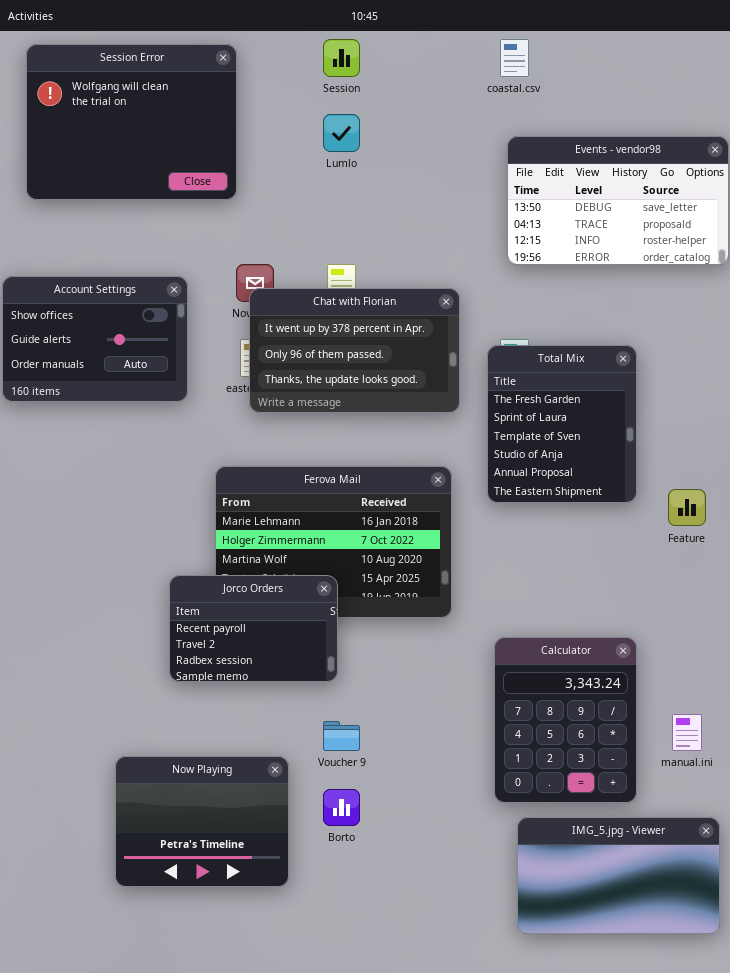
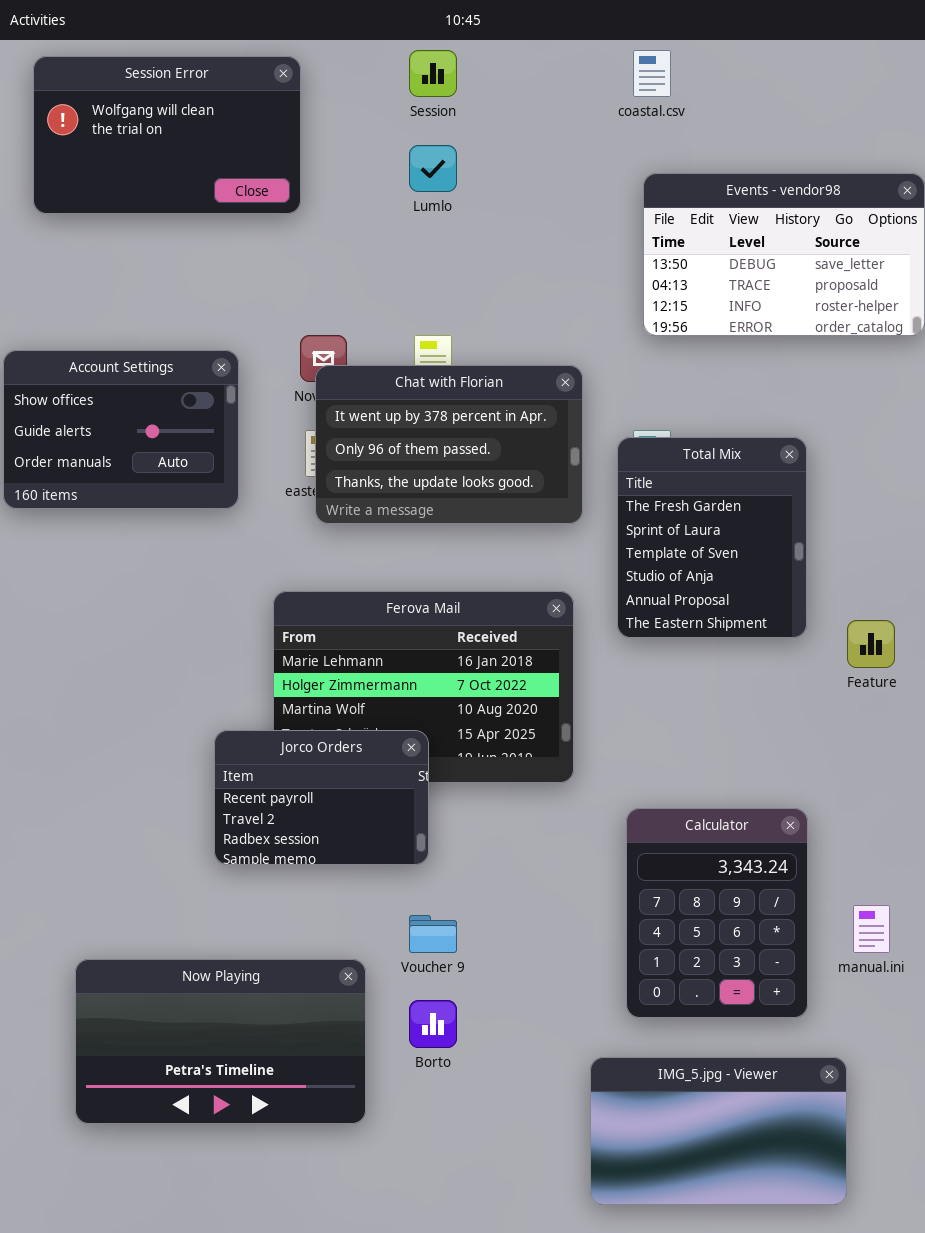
Session Error: [26,44,237,200] -> [33,56,301,214], resized
Now Playing: [115,756,289,887] -> [75,959,366,1124], resized
IMG_5.jpg - Viewer: [517,817,720,934] -> [590,1057,847,1205], moved

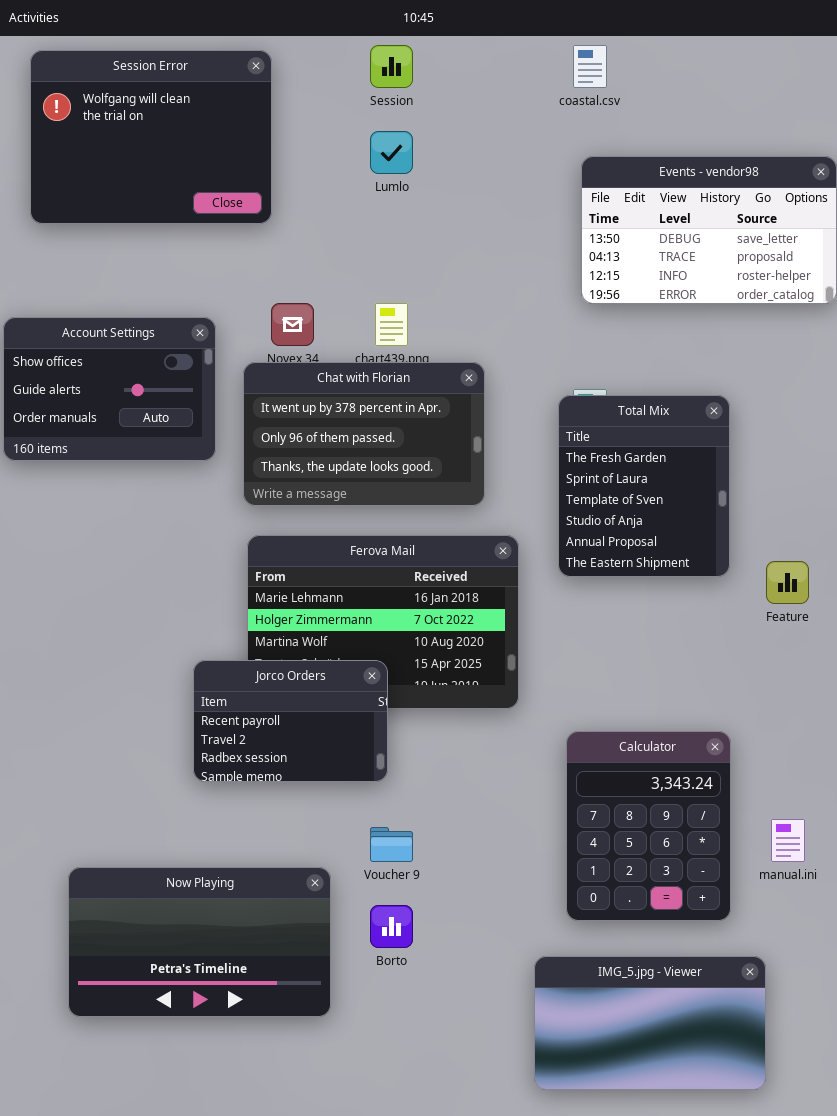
Session Error: [33,56,301,214] -> [30,50,272,224], resized
Chat with Florian: [315,365,583,524] -> [243,362,485,506], moved

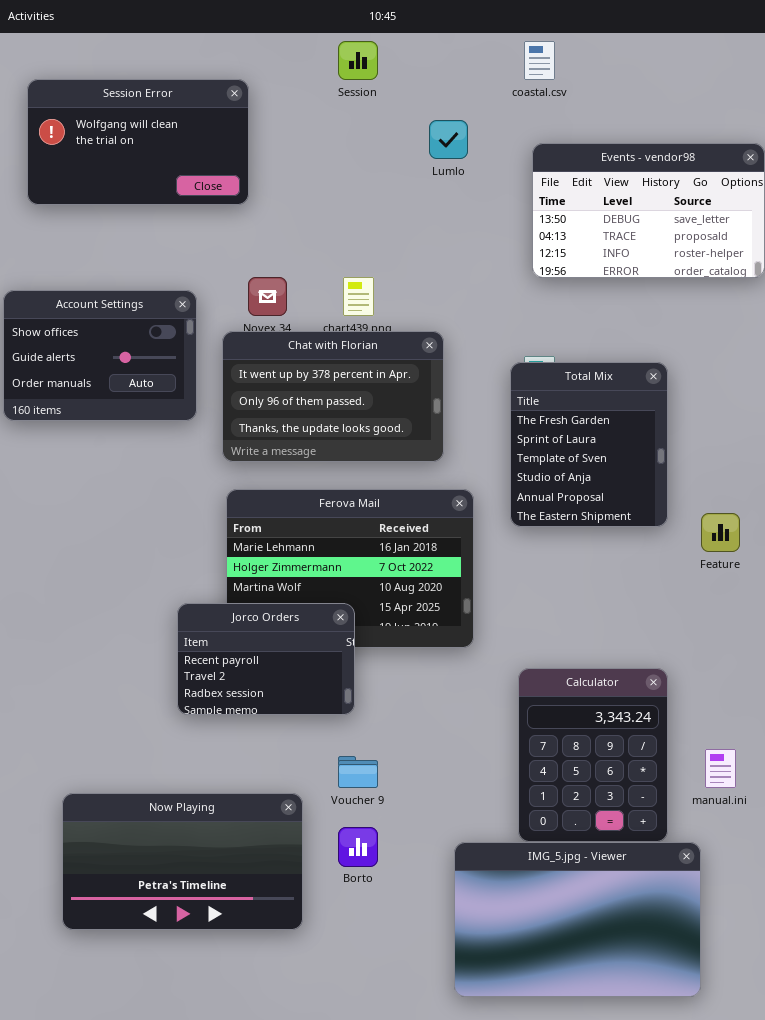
Session Error: [30,50,272,224] -> [27,79,249,205], resized
Lumlo: [370,131,413,174] -> [429,120,468,159], moved
IMG_5.jpg - Viewer: [534,956,766,1090] -> [454,842,701,997], resized

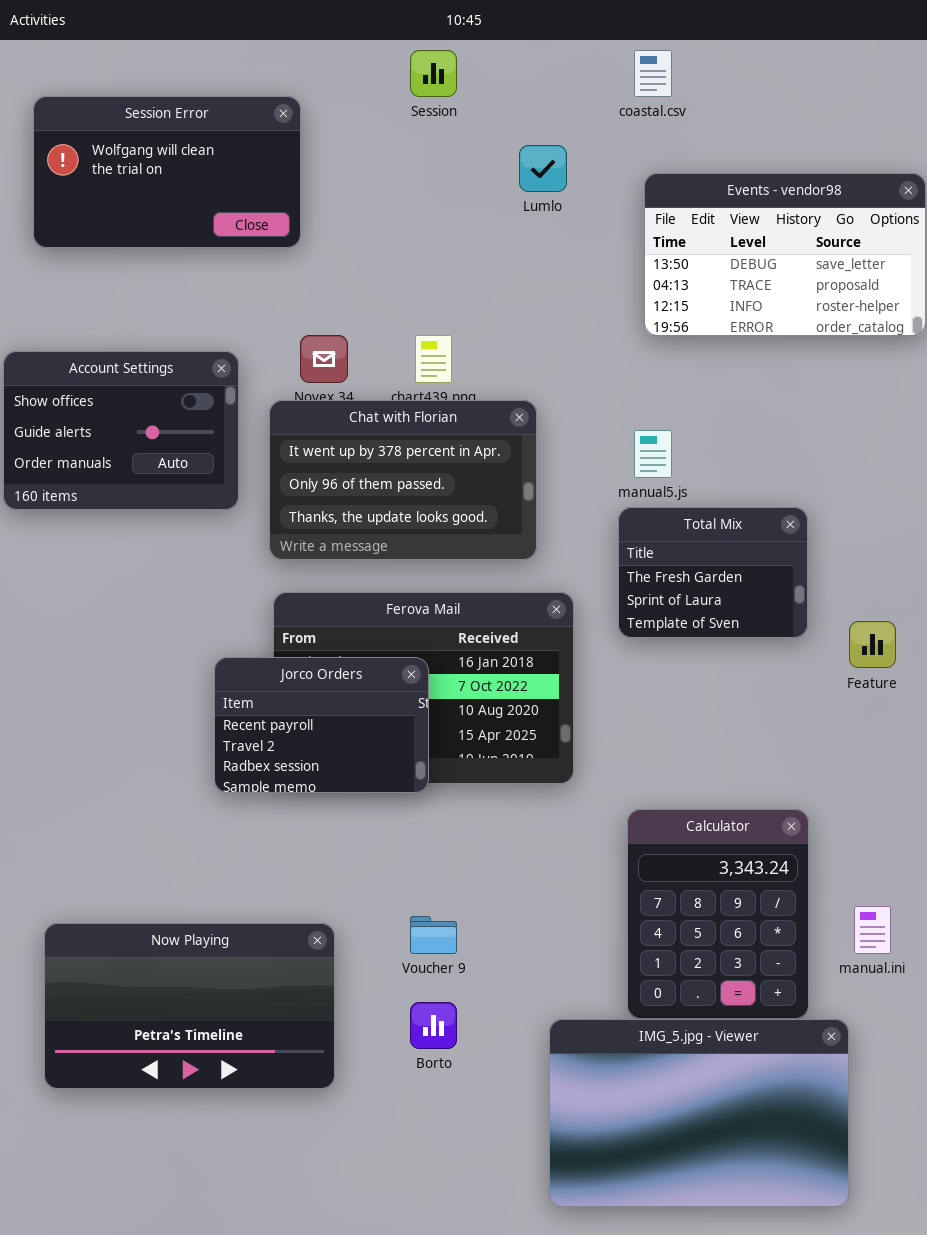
Total Mix: [510,362,668,527] -> [618,507,808,638], resized
Jorco Orders: [177,603,355,715] -> [214,657,429,793], moved
Now Playing: [62,793,303,930] -> [44,923,335,1089], moved

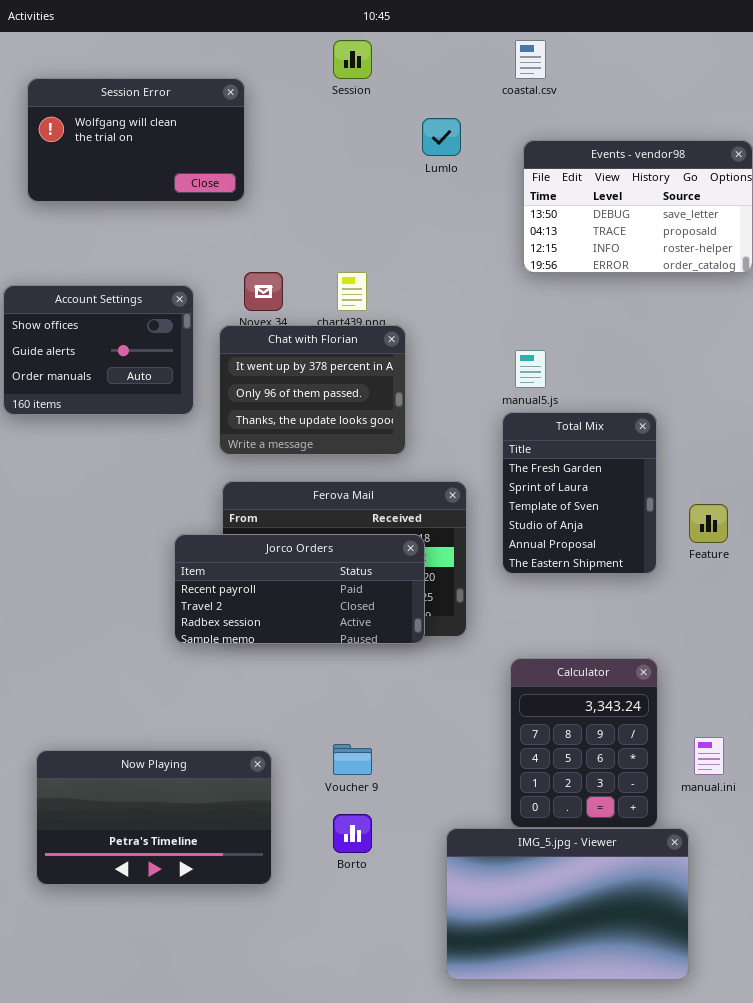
Chat with Florian: [269,400,537,560] -> [219,325,406,455], resized
Total Mix: [618,507,808,638] -> [502,412,657,574], resized
Jorco Orders: [214,657,429,793] -> [174,534,425,644], resized

